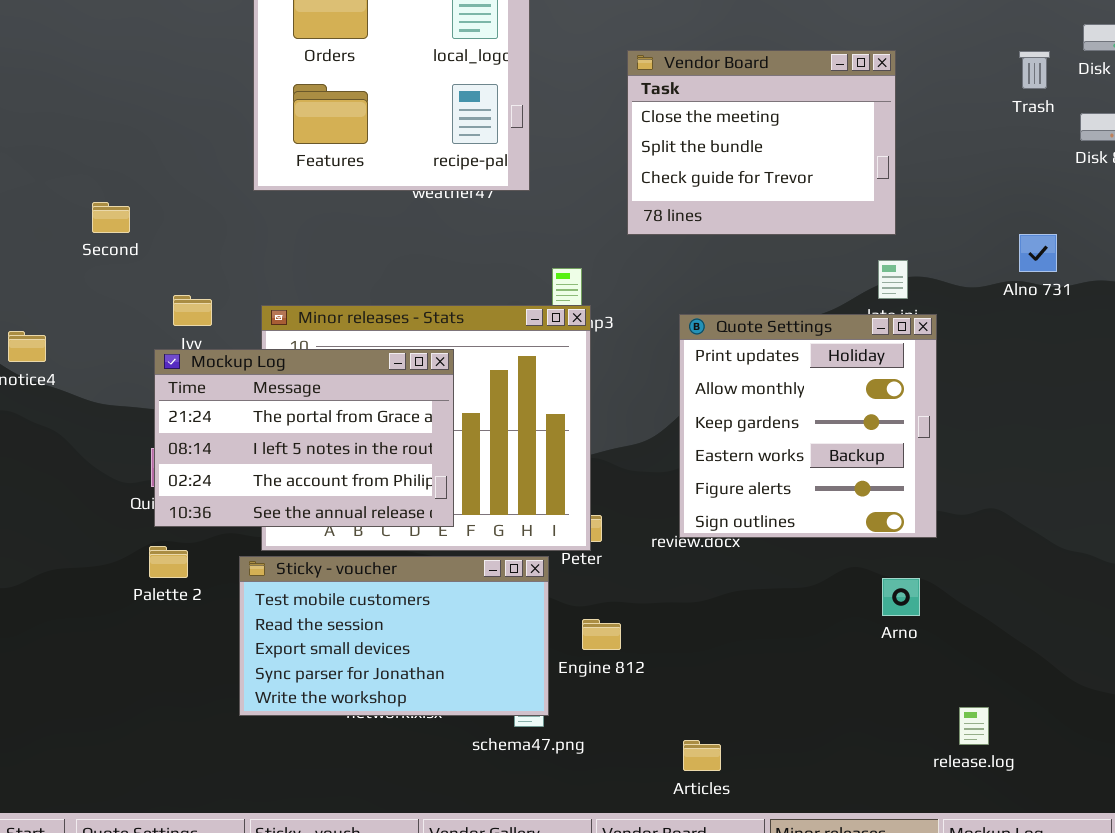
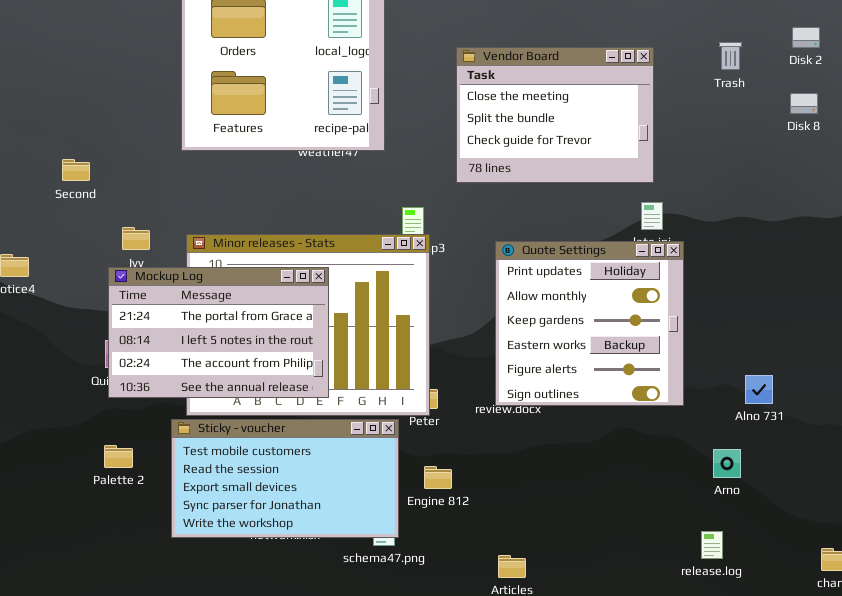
Trash: [1019,51,1050,89] -> [719,42,742,70], moved
Alno 731: [1019,234,1057,272] -> [745,375,773,404], moved
Palette 2: [149,546,188,578] -> [104,445,133,468], moved
Arno: [882,578,920,616] -> [713,449,741,478], moved

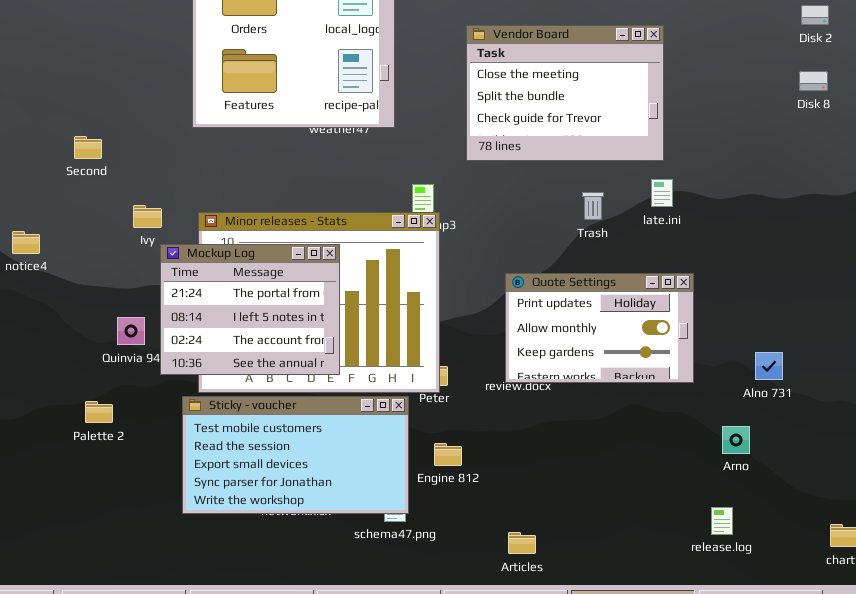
Trash: [719,42,742,70] -> [582,192,604,220], moved
Quote Settings: [495,241,684,406] -> [505,273,694,383], resized
Mockup Log: [108,267,329,398] -> [160,244,340,375], resized
Palette 2: [104,445,133,468] -> [85,401,113,423], moved

